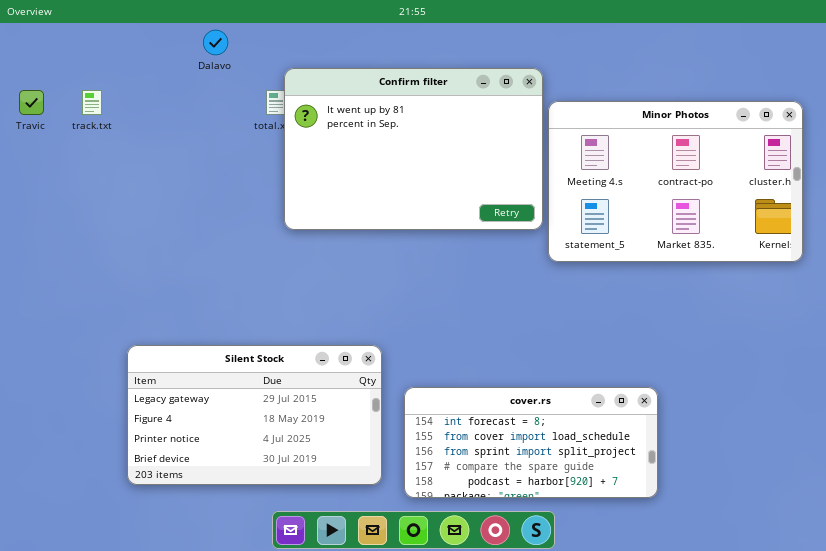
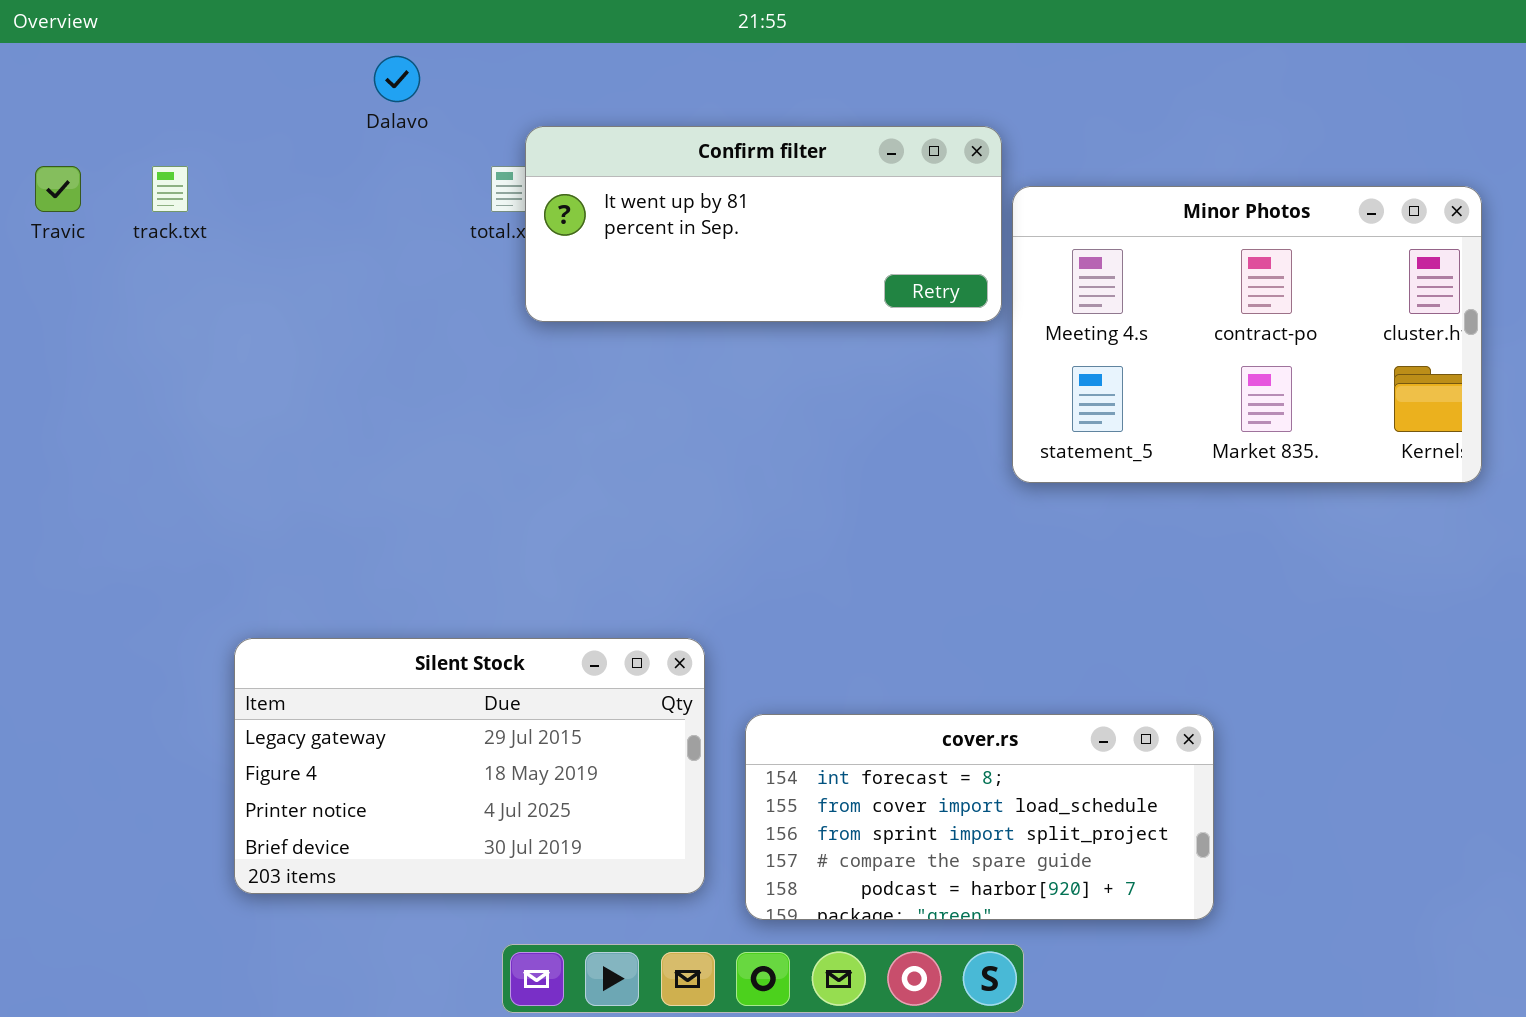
Confirm filter: [284,68,543,230] -> [525,126,1002,322], resized

